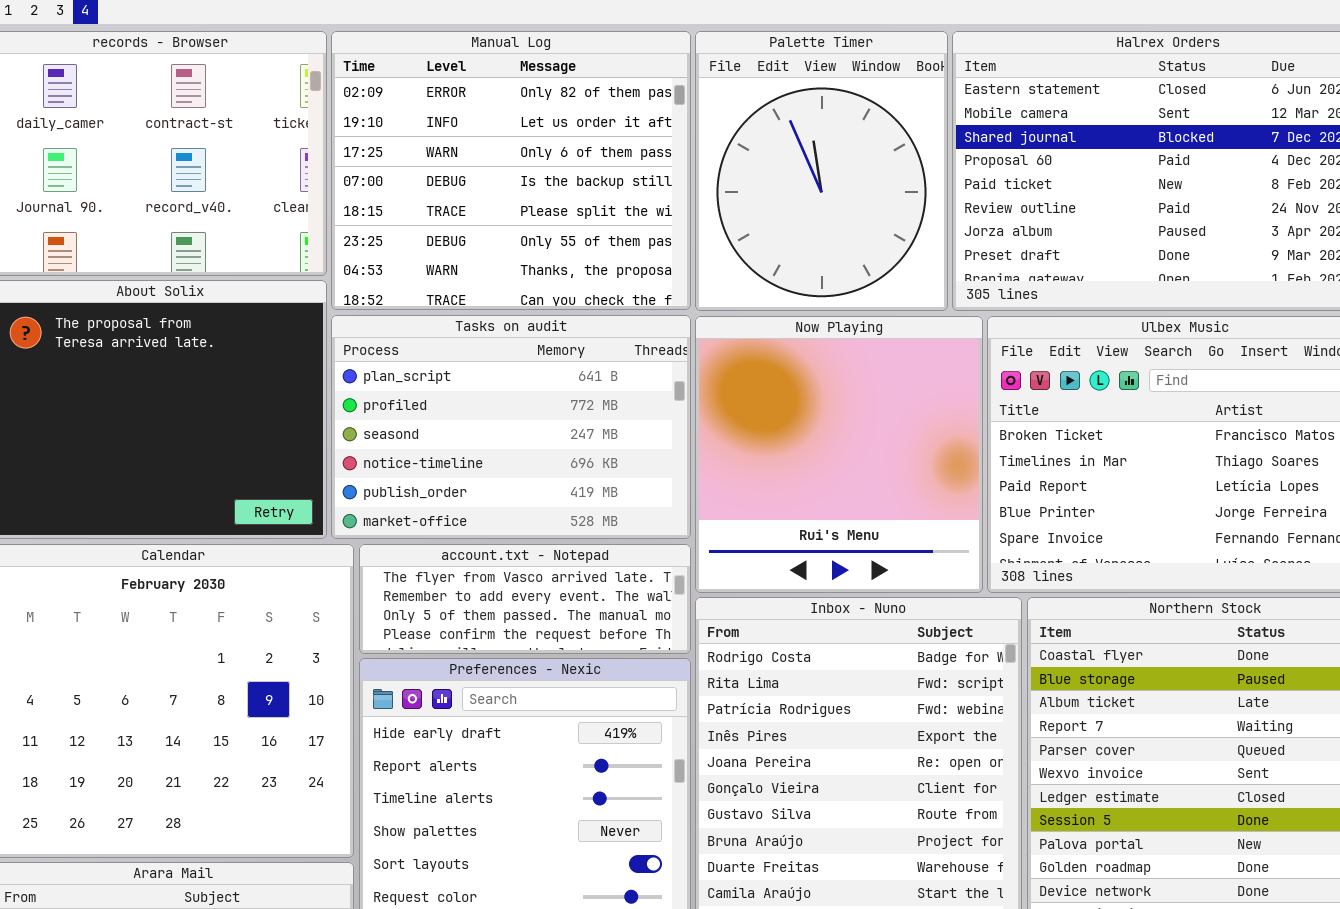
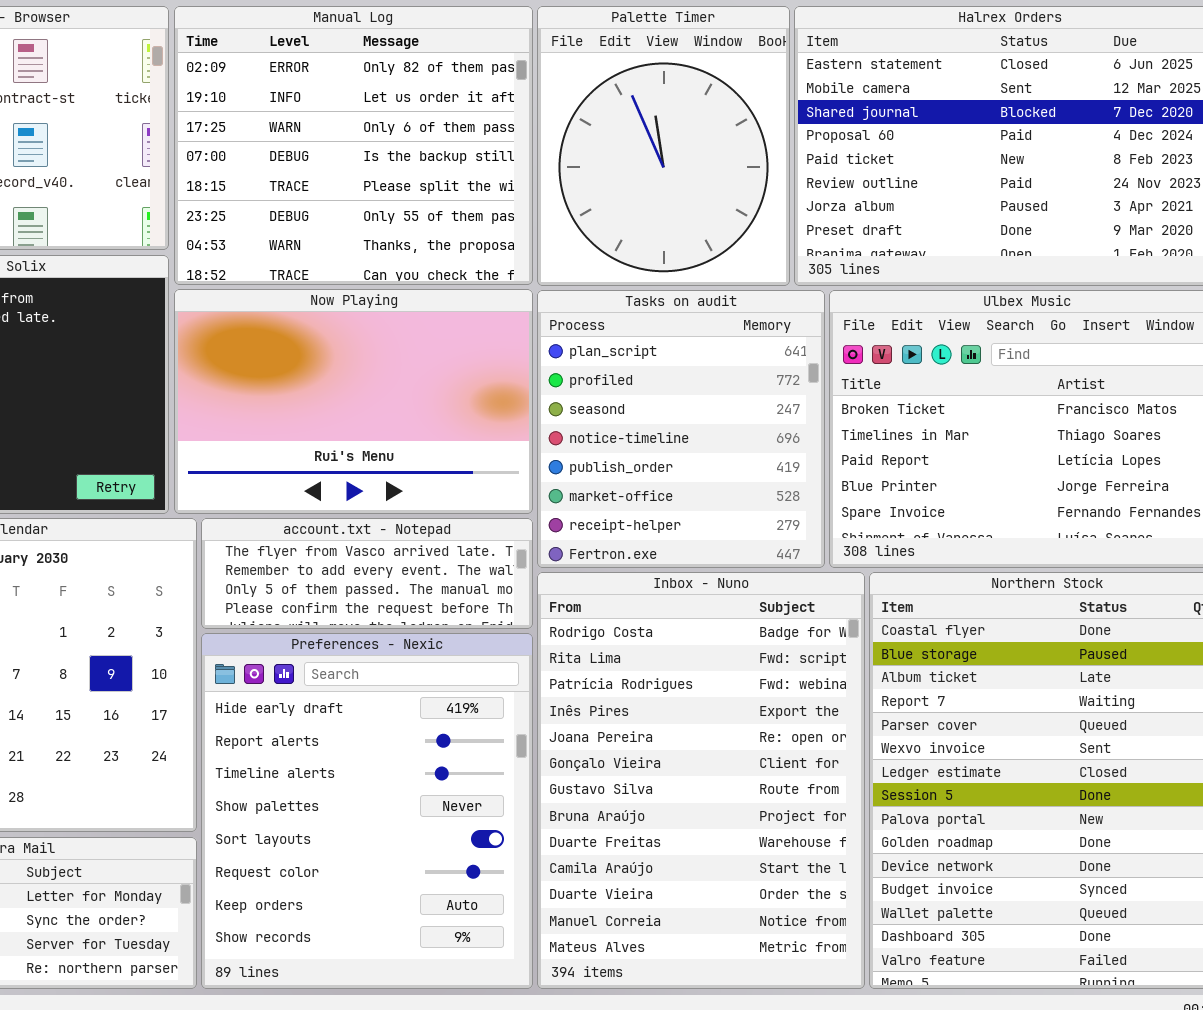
Tasks on audit: [331,315,691,539] -> [537,290,825,568], moved, resized
Now Playing: [695,316,983,593] -> [174,289,533,514], moved, resized

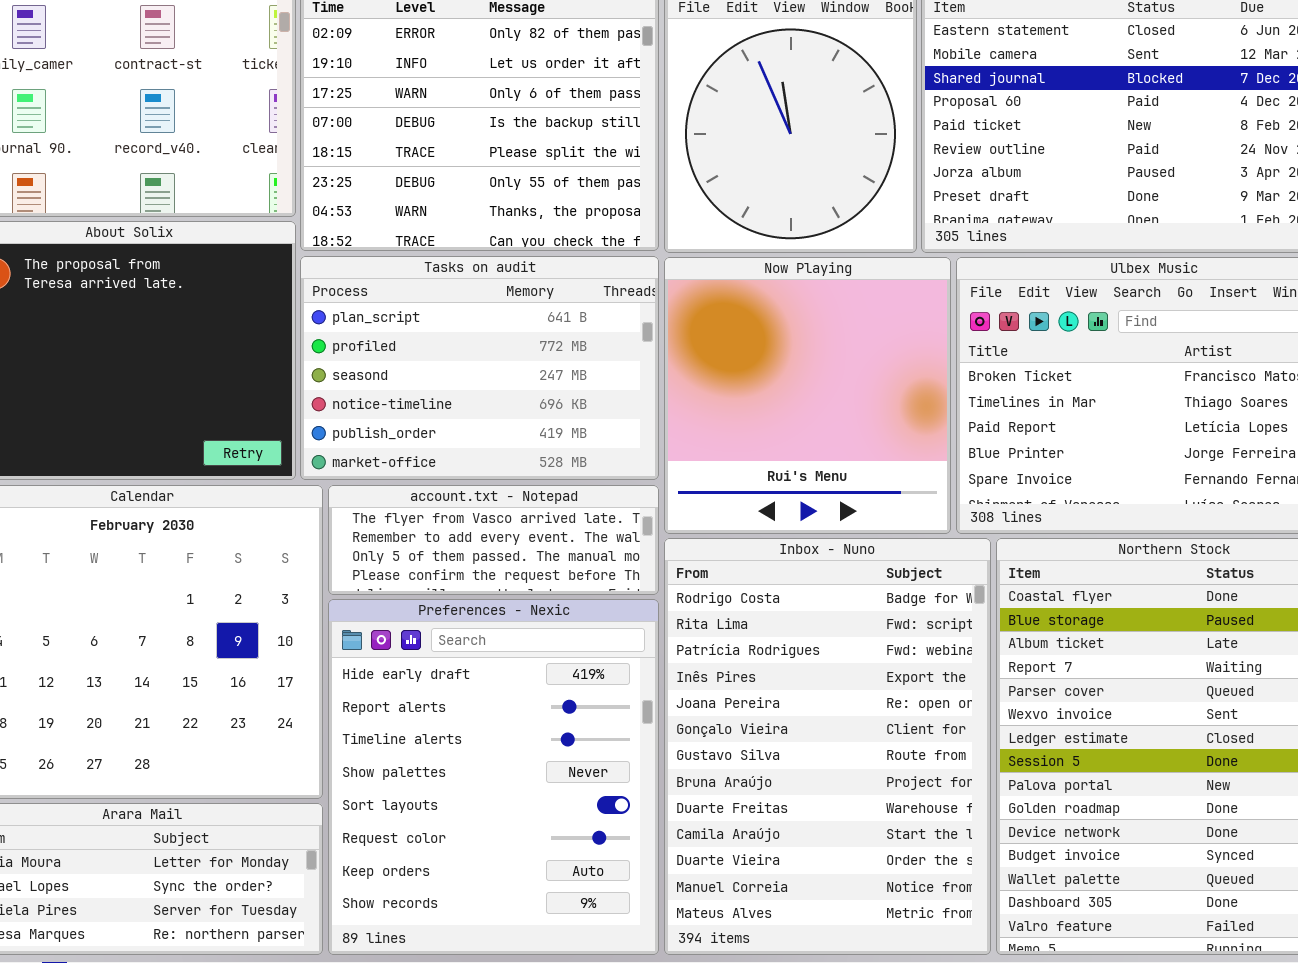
Now Playing: [174,289,533,514] -> [664,257,951,534], moved, resized
Tasks on audit: [537,290,825,568] -> [300,256,659,480], moved, resized

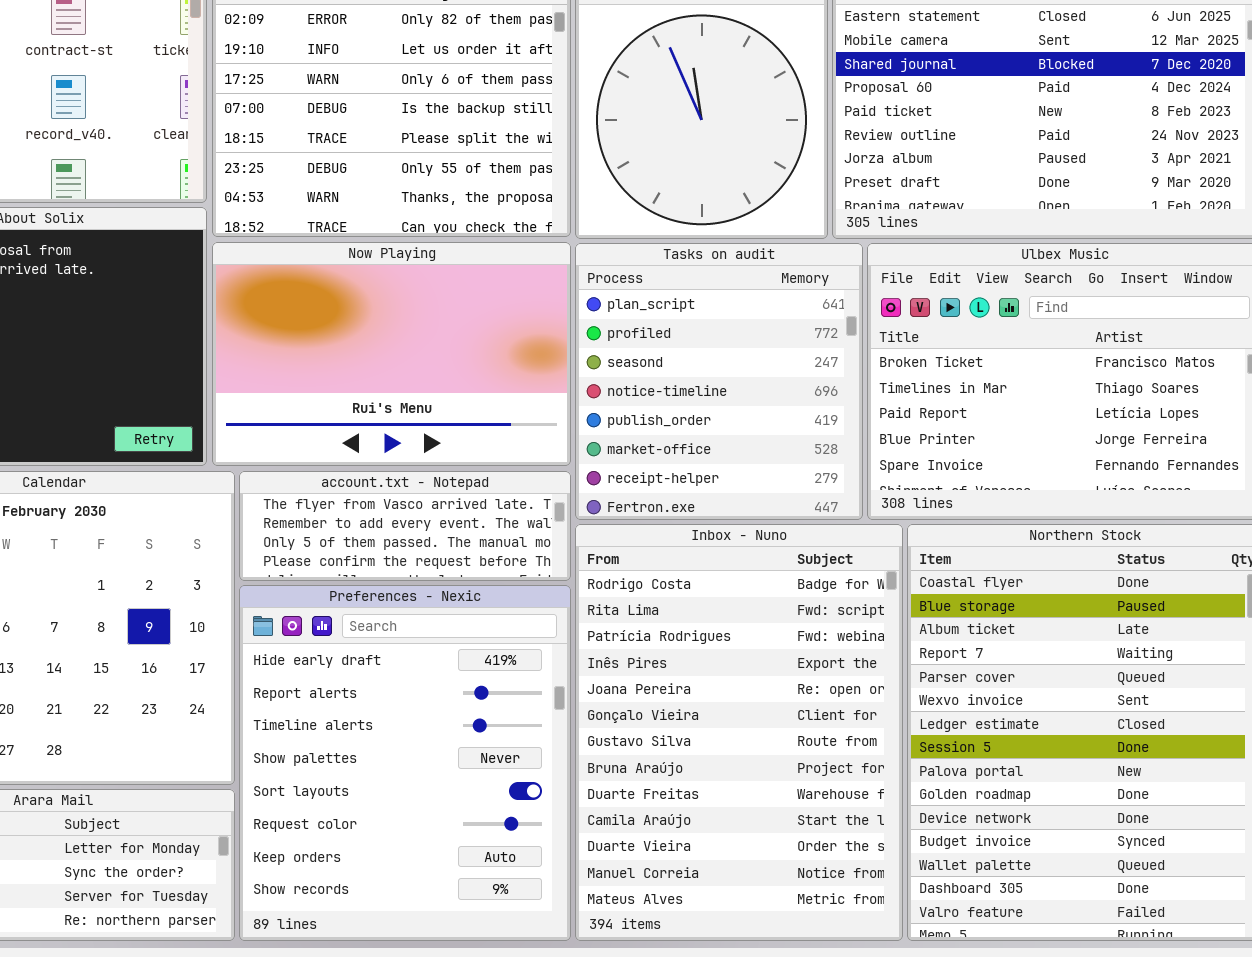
Tasks on audit: [300,256,659,480] -> [575,243,863,520], moved, resized
Now Playing: [664,257,951,534] -> [212,242,571,466], moved, resized

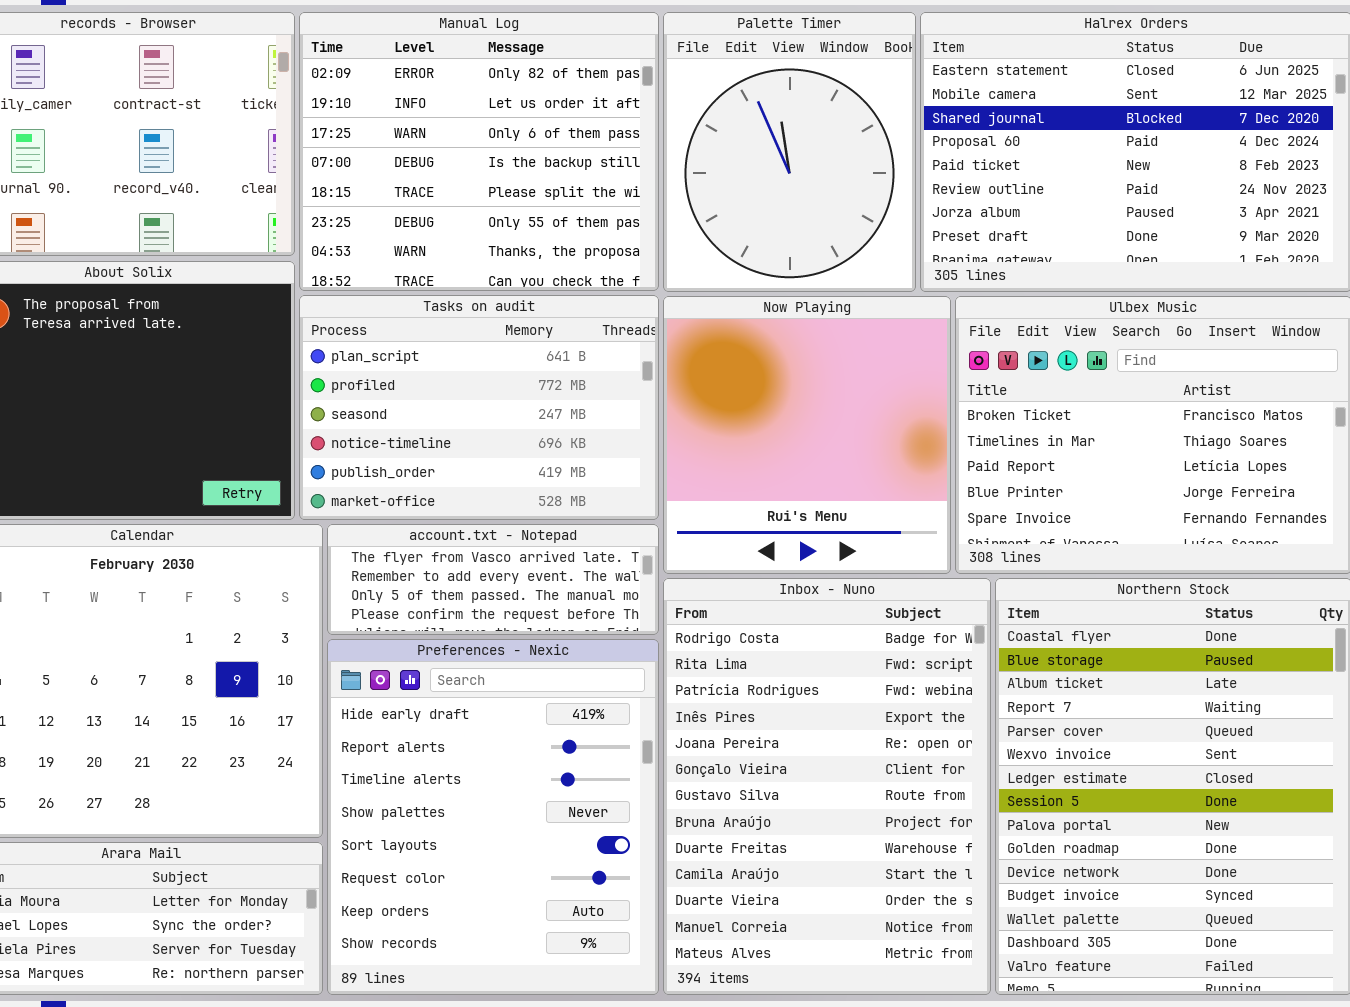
Now Playing: [212,242,571,466] -> [663,296,951,574], moved, resized
Tasks on audit: [575,243,863,520] -> [299,295,659,520], moved, resized

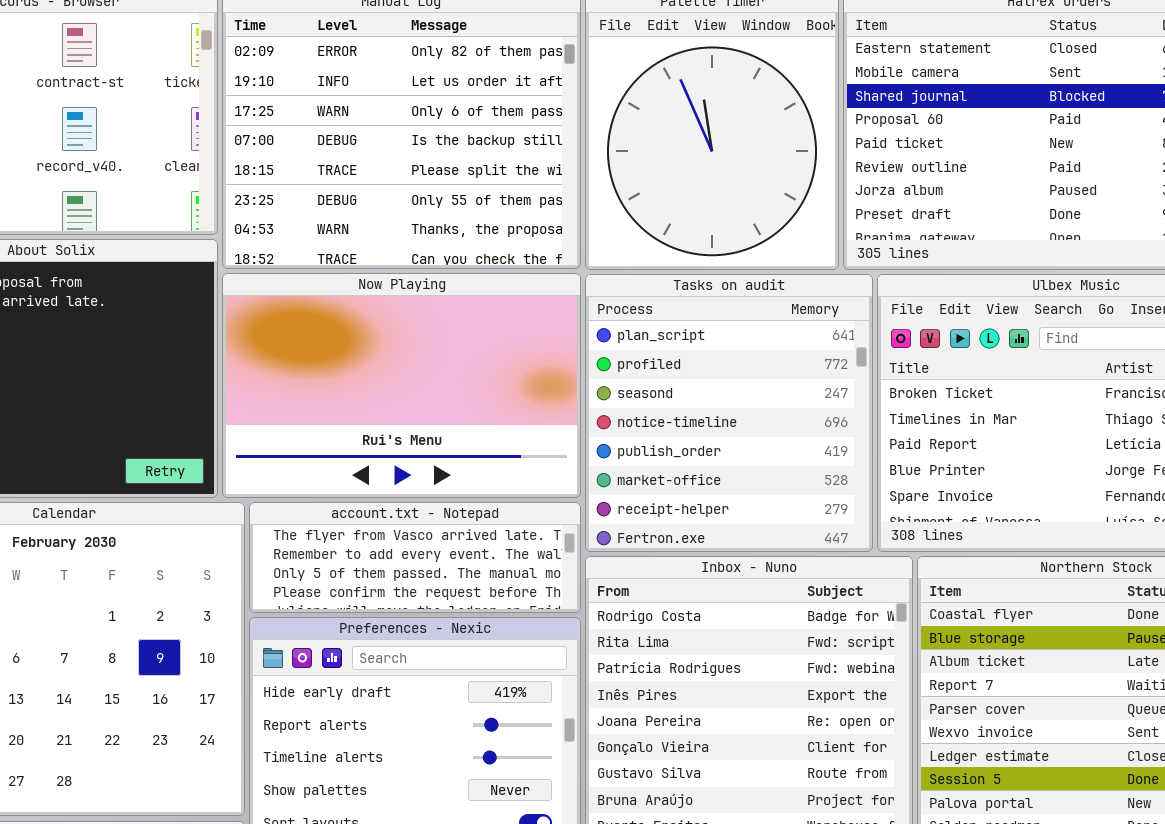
Tasks on audit: [299,295,659,520] -> [585,274,873,552], moved, resized
Now Playing: [663,296,951,574] -> [222,273,581,498], moved, resized

